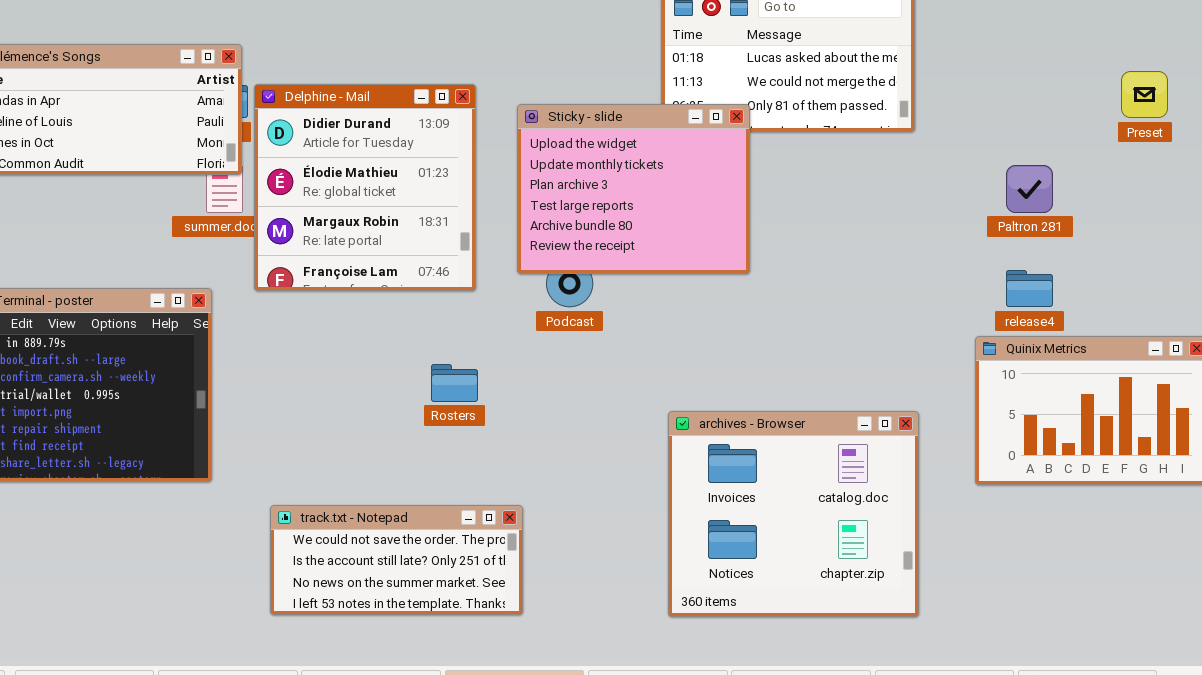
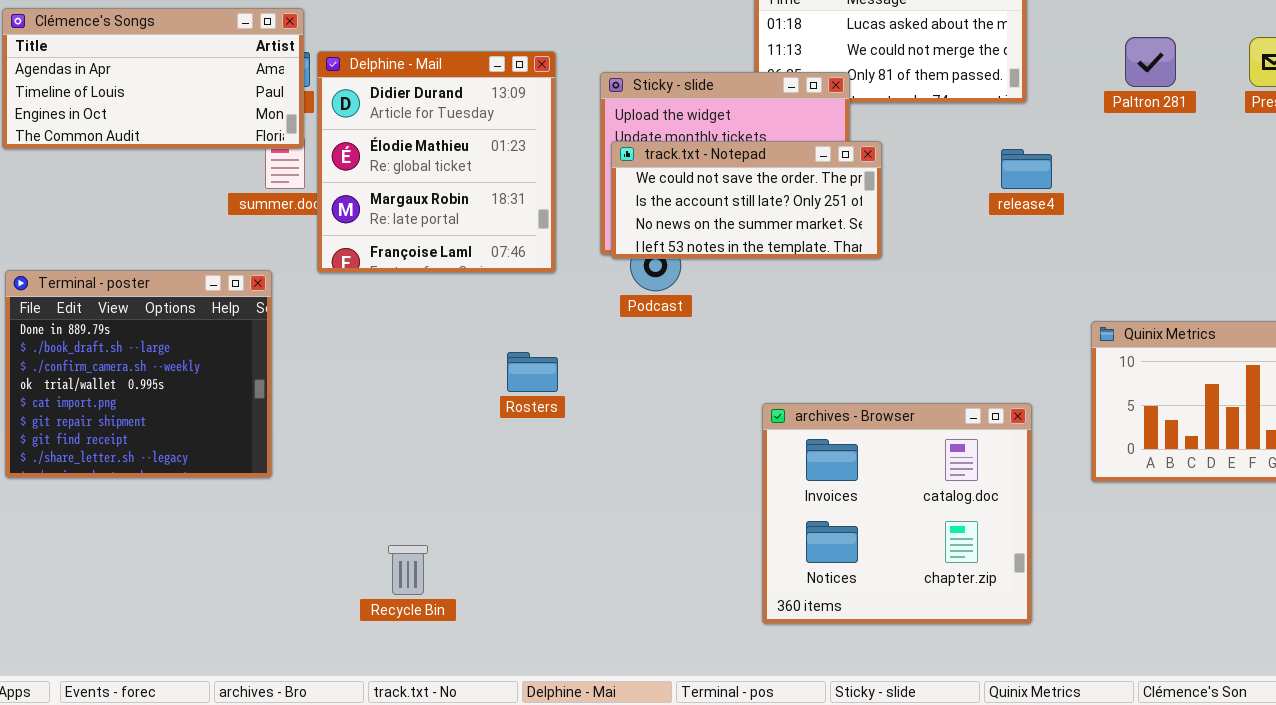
Paltron 281: [1006,165,1053,213] -> [1125,37,1176,87], moved
release4: [1006,270,1053,307] -> [1001,149,1052,189], moved
track.txt - Notepad: [270,505,523,615] -> [611,141,882,259], moved

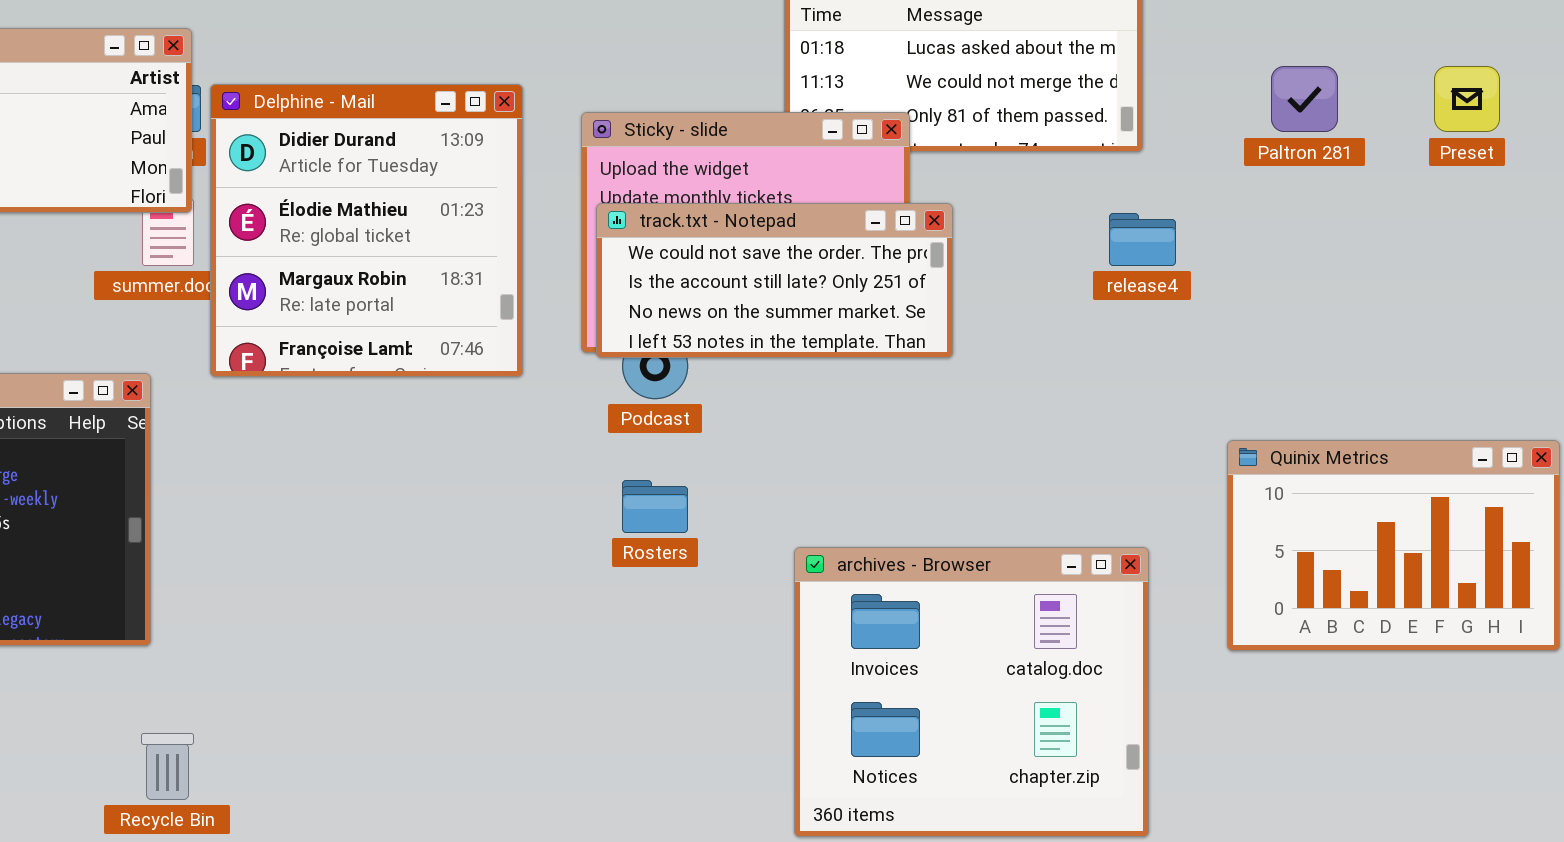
Rosters: [507,352,558,392] -> [622,480,688,533], moved
Recycle Bin: [388,545,428,595] -> [141,733,194,800], moved

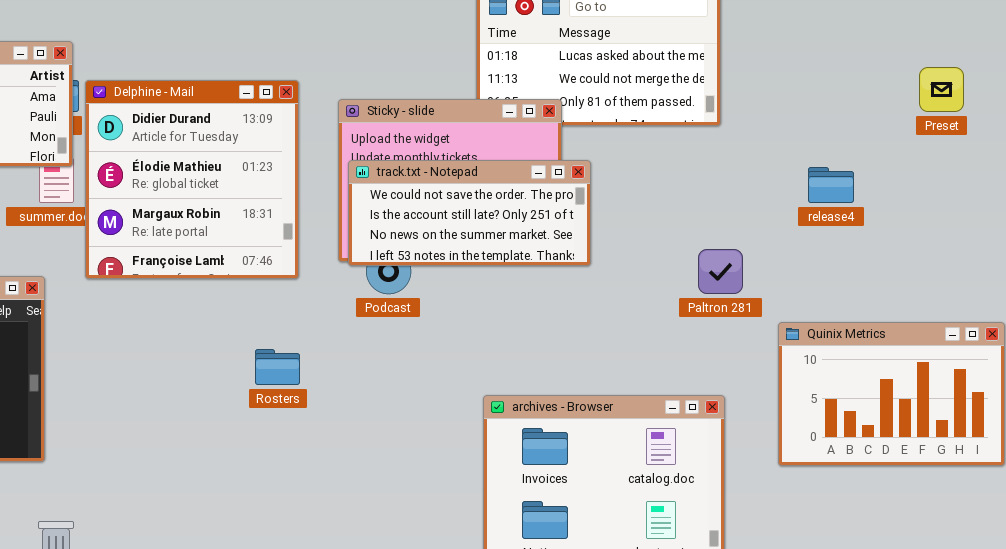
Paltron 281: [1271,66,1338,132] -> [698,249,743,294], moved
release4: [1109,213,1176,266] -> [808,167,854,203], moved
Rosters: [622,480,688,533] -> [255,349,300,385], moved

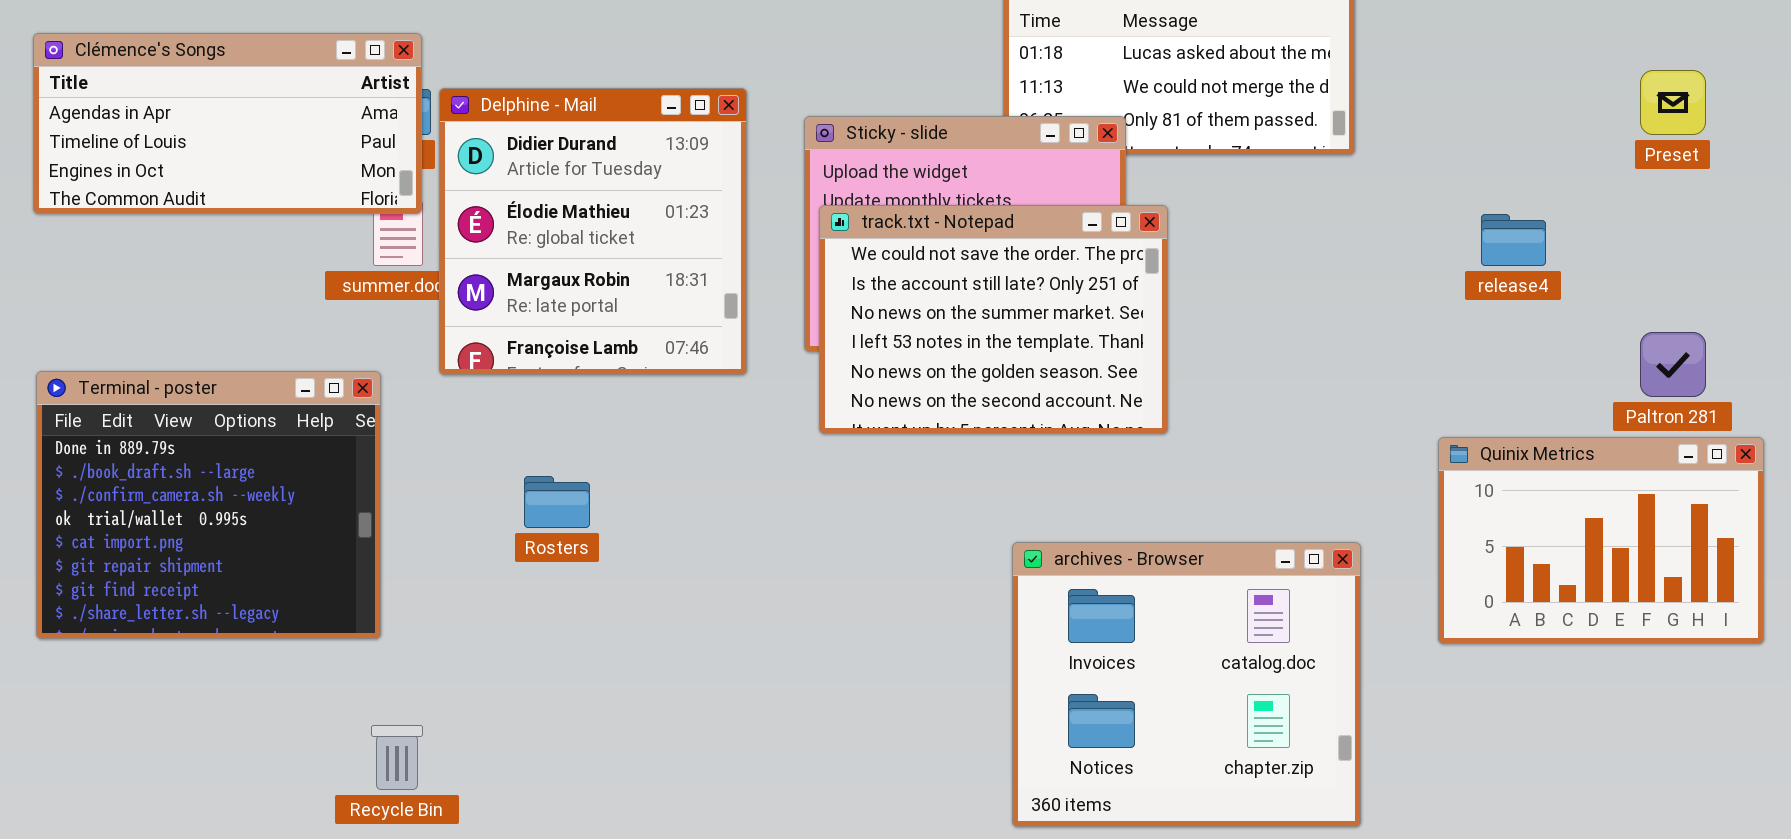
track.txt - Notepad: [348,160,591,266] -> [819,205,1168,434], resized
Paltron 281: [698,249,743,294] -> [1640,332,1706,397], moved
Rosters: [255,349,300,385] -> [524,476,590,528], moved

